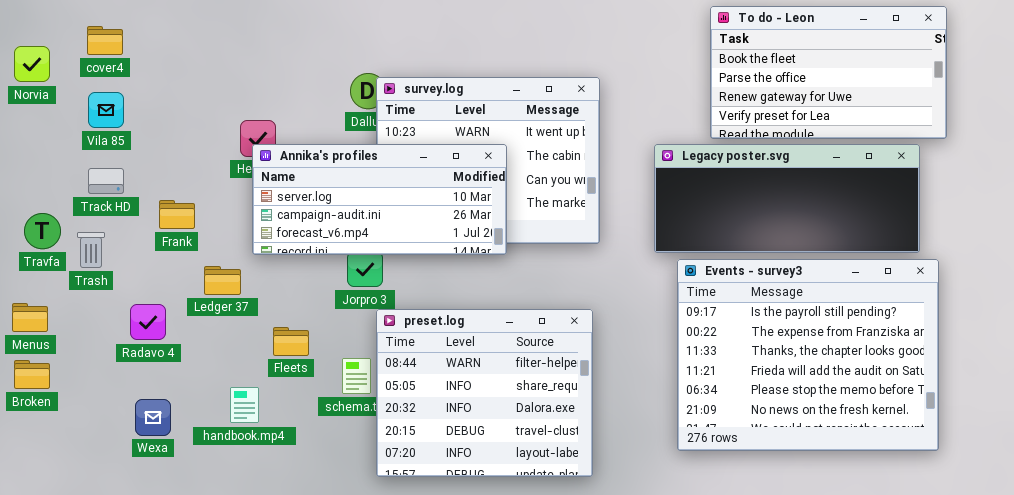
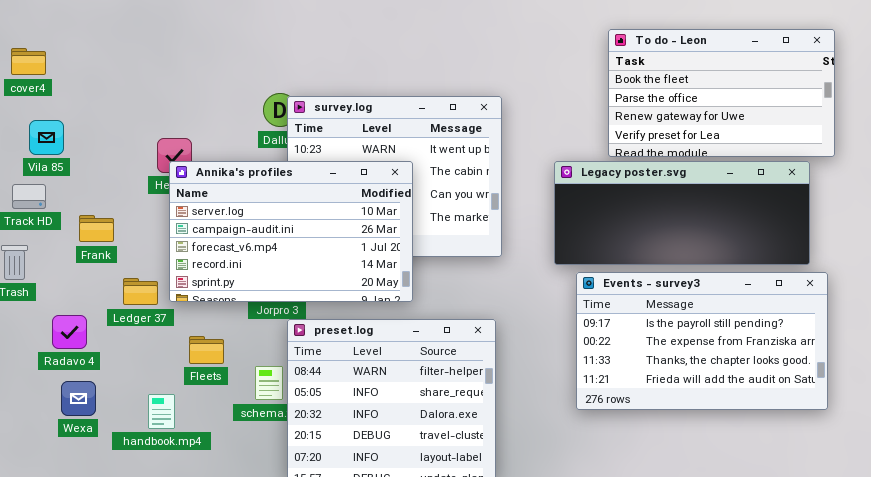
Vila 85: [88,92,124,128] -> [29,120,64,155], moved
Annika's profiles: [252,144,507,255] -> [169,161,413,302], resized
Events - survey3: [677,259,939,451] -> [576,272,828,410], resized
Wexa: [135,399,171,436] -> [61,381,96,416], moved

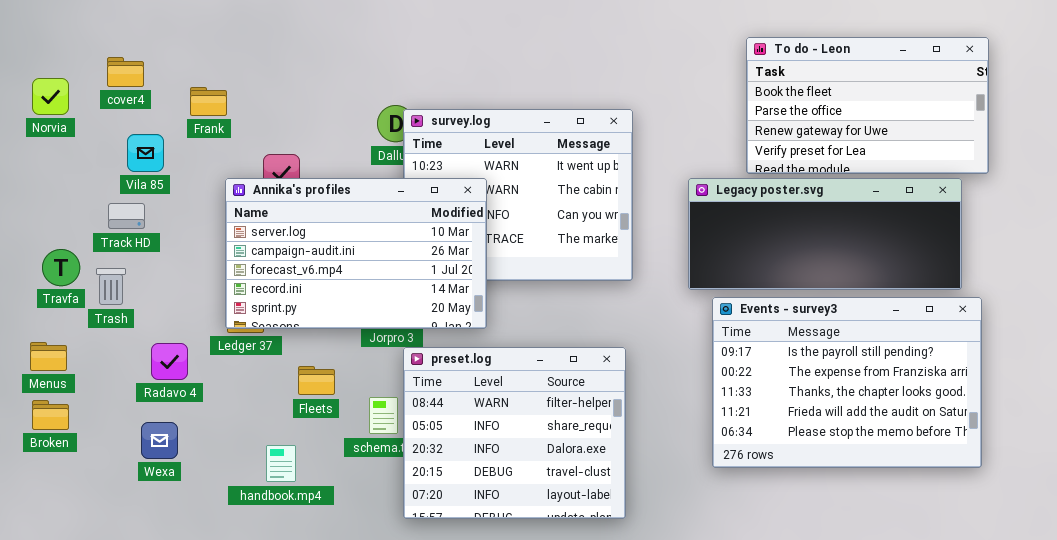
Annika's profiles: [169,161,413,302] -> [225,178,487,329], moved
Frank: [79,215,114,242] -> [190,87,227,116], moved
Events - survey3: [576,272,828,410] -> [712,297,982,468], resized
Wexa: [61,381,96,416] -> [141,422,178,459], moved
handbook.mp4: [148,394,175,429] -> [266,445,296,482], moved

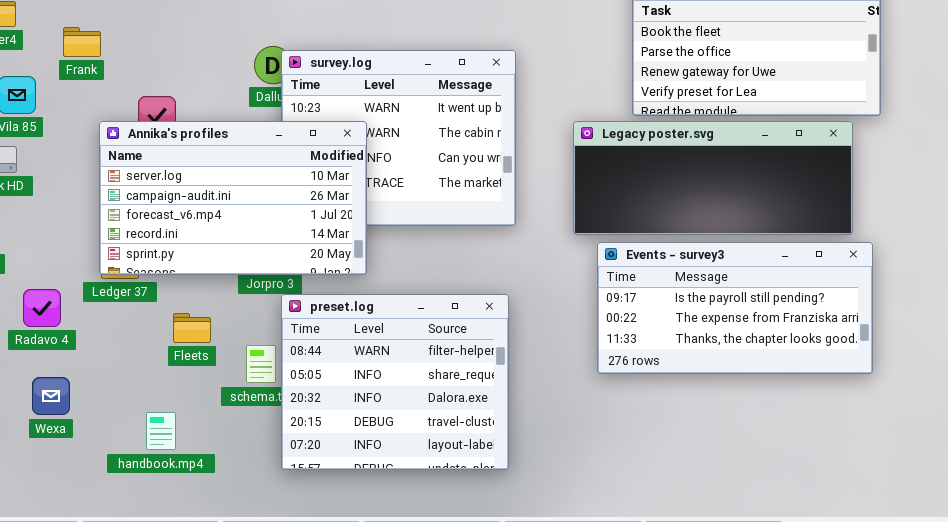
Events - survey3: [712,297,982,468] -> [597,242,873,374], resized
Wexa: [141,422,178,459] -> [32,377,70,415], moved
handbook.mp4: [266,445,296,482] -> [146,412,176,450], moved

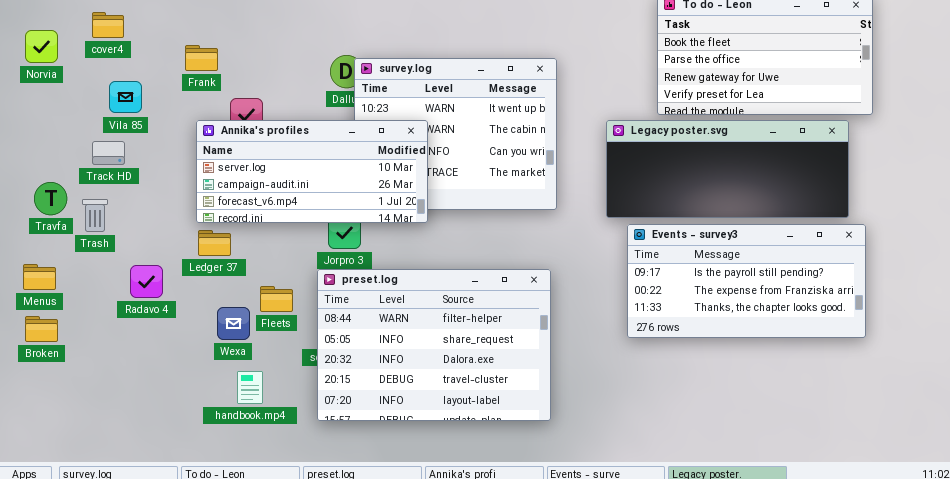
Frank: [63,27,101,57] -> [185,45,218,71], moved
Annika's profiles: [99,121,367,275] -> [196,120,428,223], resized
preset.log: [281,294,509,470] -> [317,269,551,421], resized
Wexa: [32,377,70,415] -> [217,307,250,340], moved

